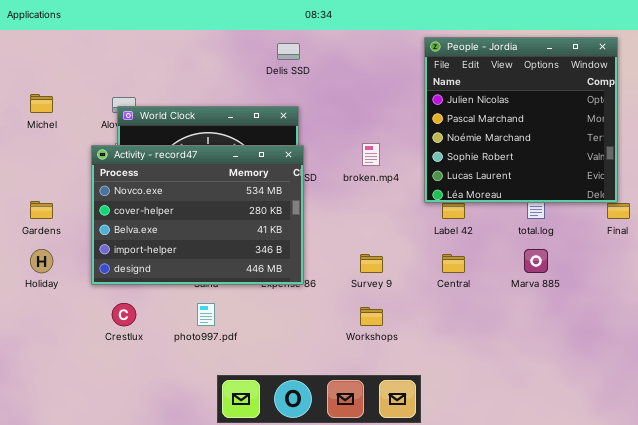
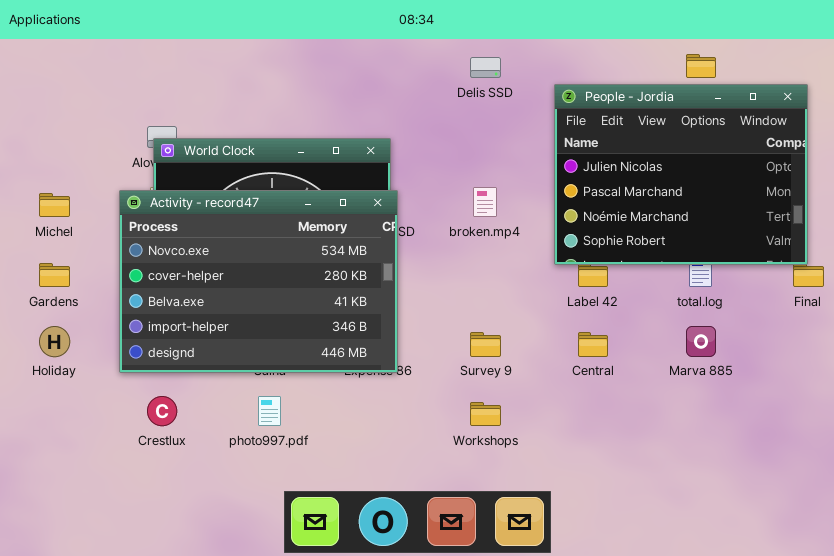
People - Jordia: [424,37,618,203] -> [554,84,808,265], resized
Delis SSD: [277,43,300,60] -> [470,57,501,78], moved
Michel: [30,94,53,113] -> [39,193,70,217], moved

